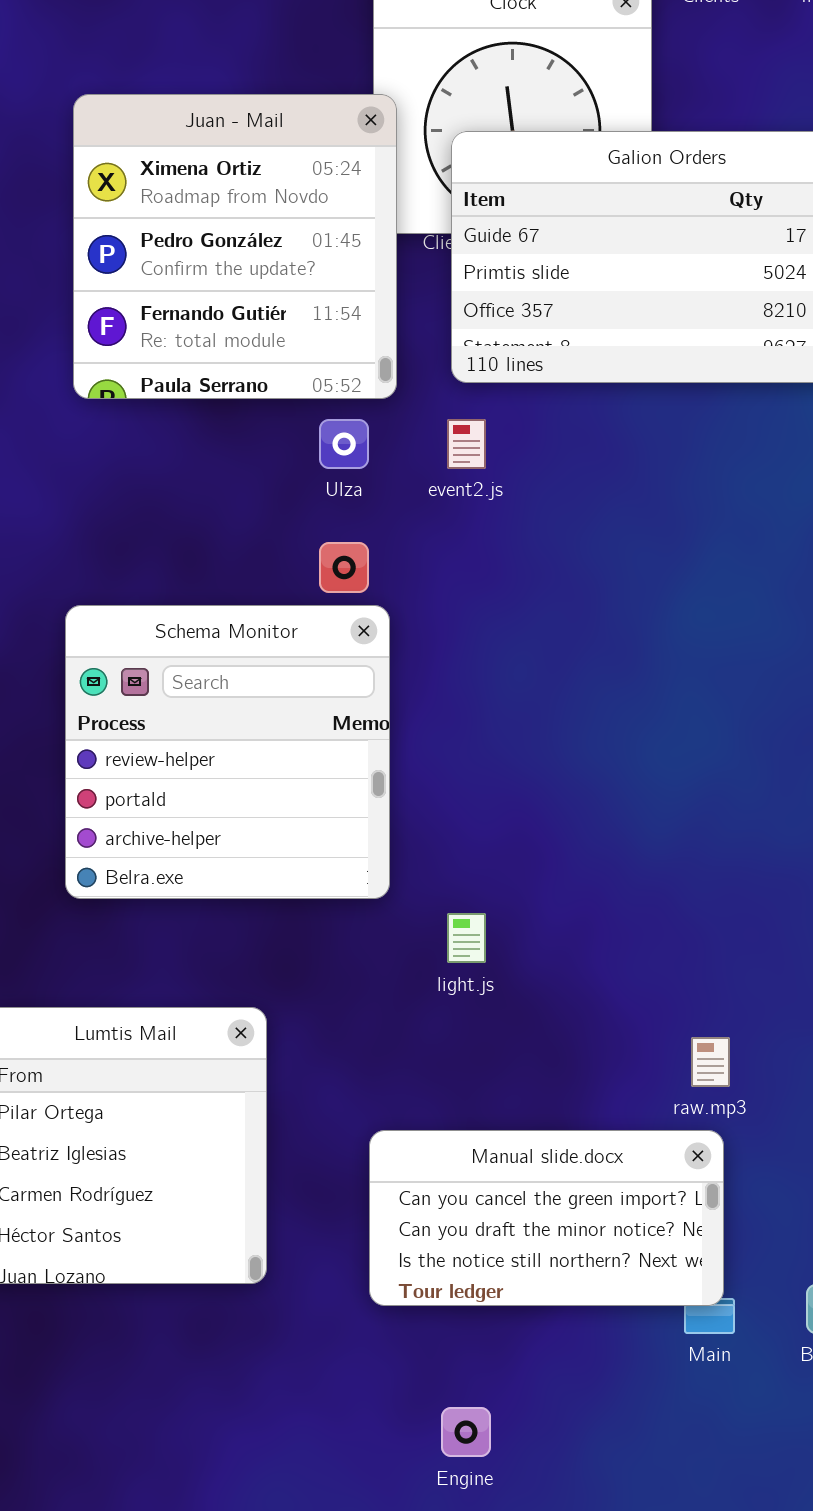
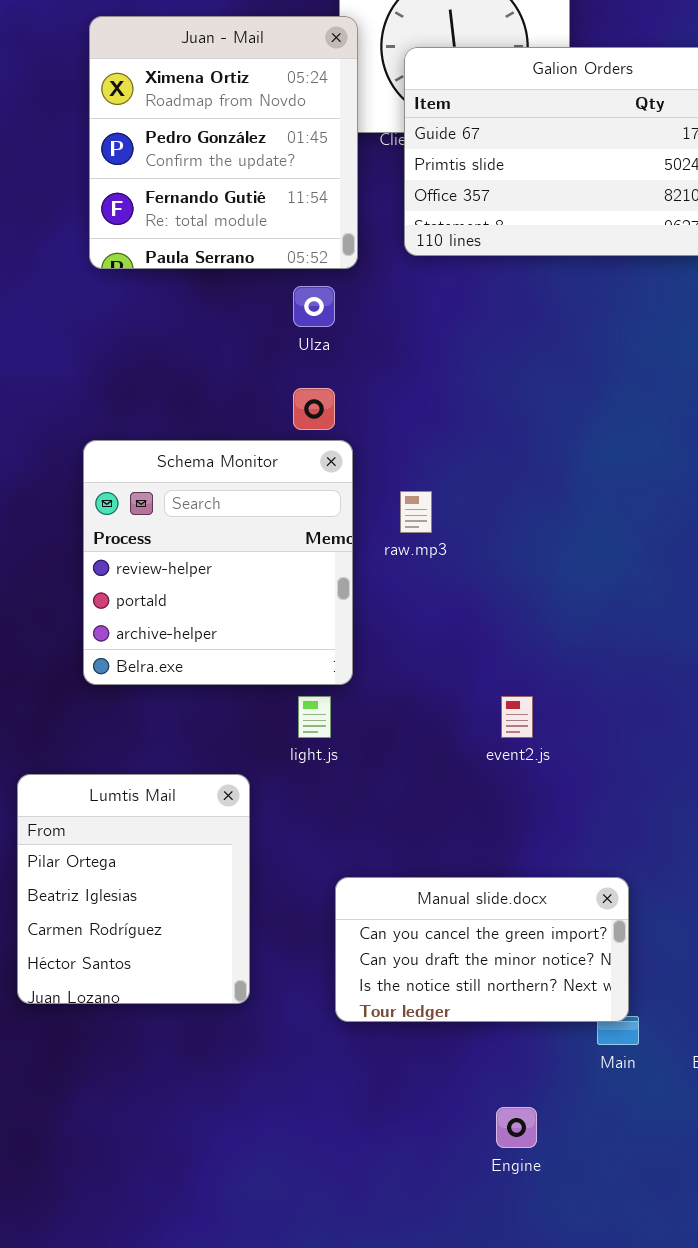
event2.js: [447,419,486,469] -> [501,696,533,738], moved
light.js: [447,913,486,963] -> [298,696,331,738], moved
raw.mp3: [691,1037,730,1087] -> [400,491,432,533], moved
Engine: [441,1407,491,1457] -> [496,1107,537,1148], moved

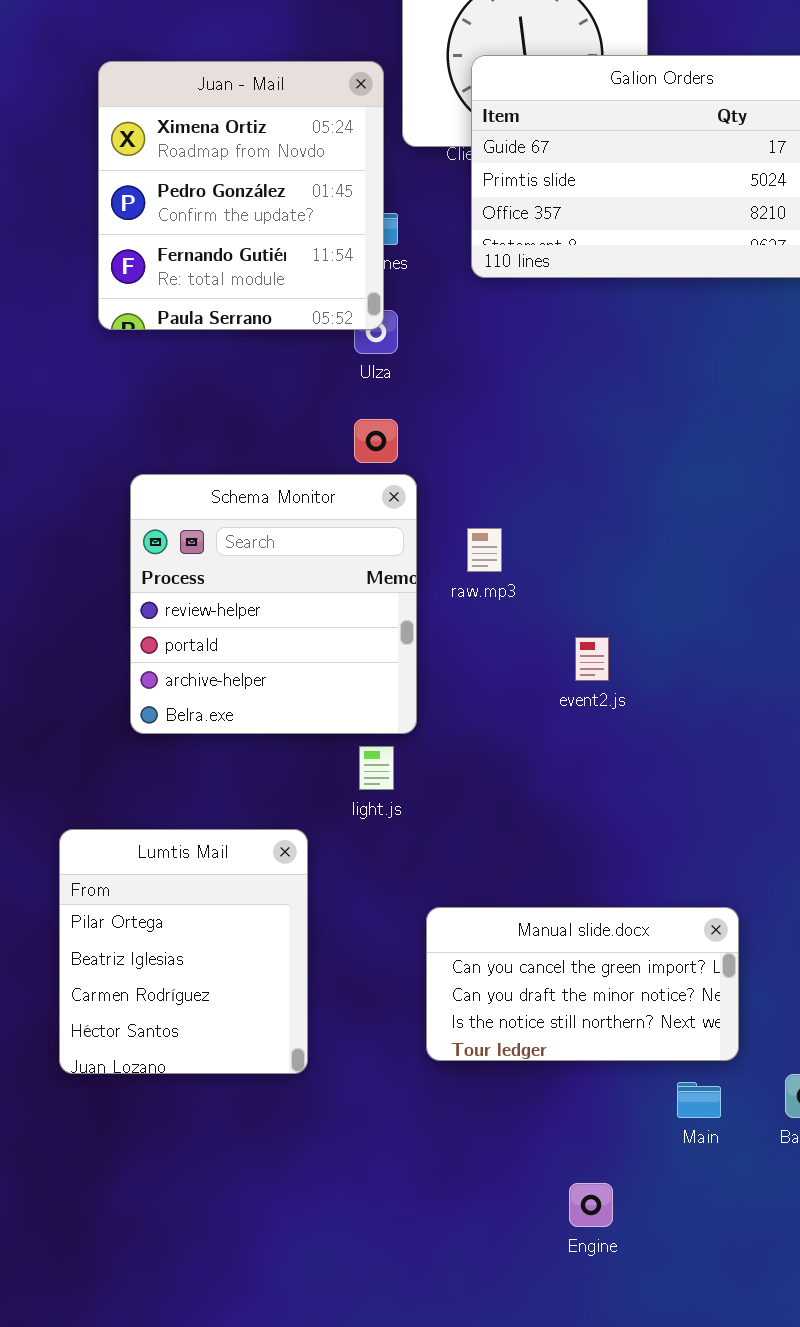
Juan - Mail: [89,16,358,269] -> [98,61,384,330], moved
event2.js: [501,696,533,738] -> [575,637,609,681], moved
Manual slide.docx: [335,877,629,1022] -> [426,907,739,1061], moved

